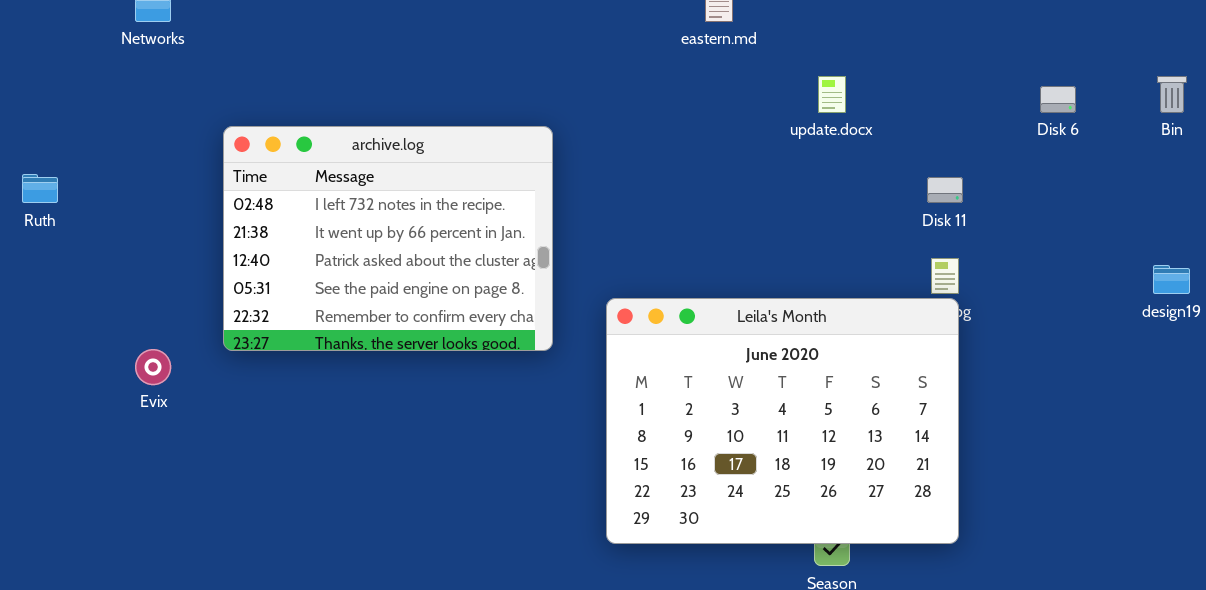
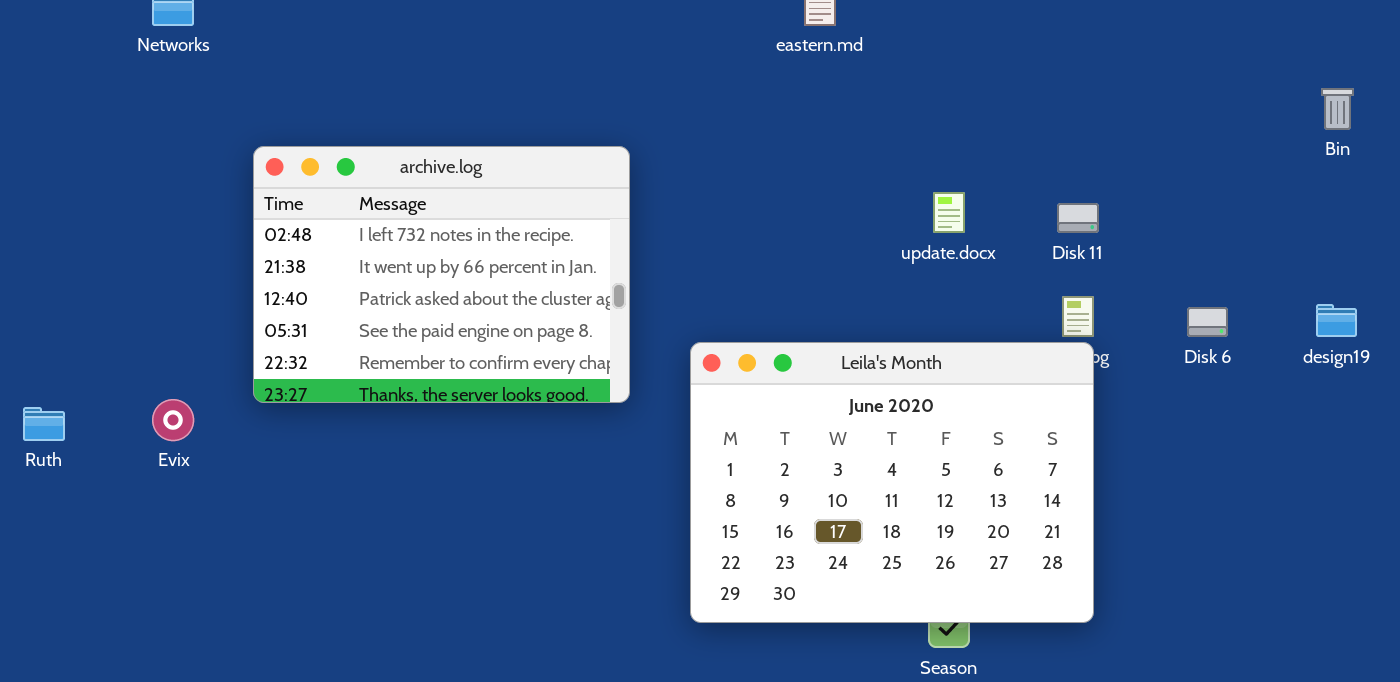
update.docx: [818,76,846,113] -> [933,192,965,233], moved
Disk 6: [1040,86,1076,113] -> [1187,307,1228,337], moved
Ruth: [22,174,58,203] -> [23,407,65,441], moved

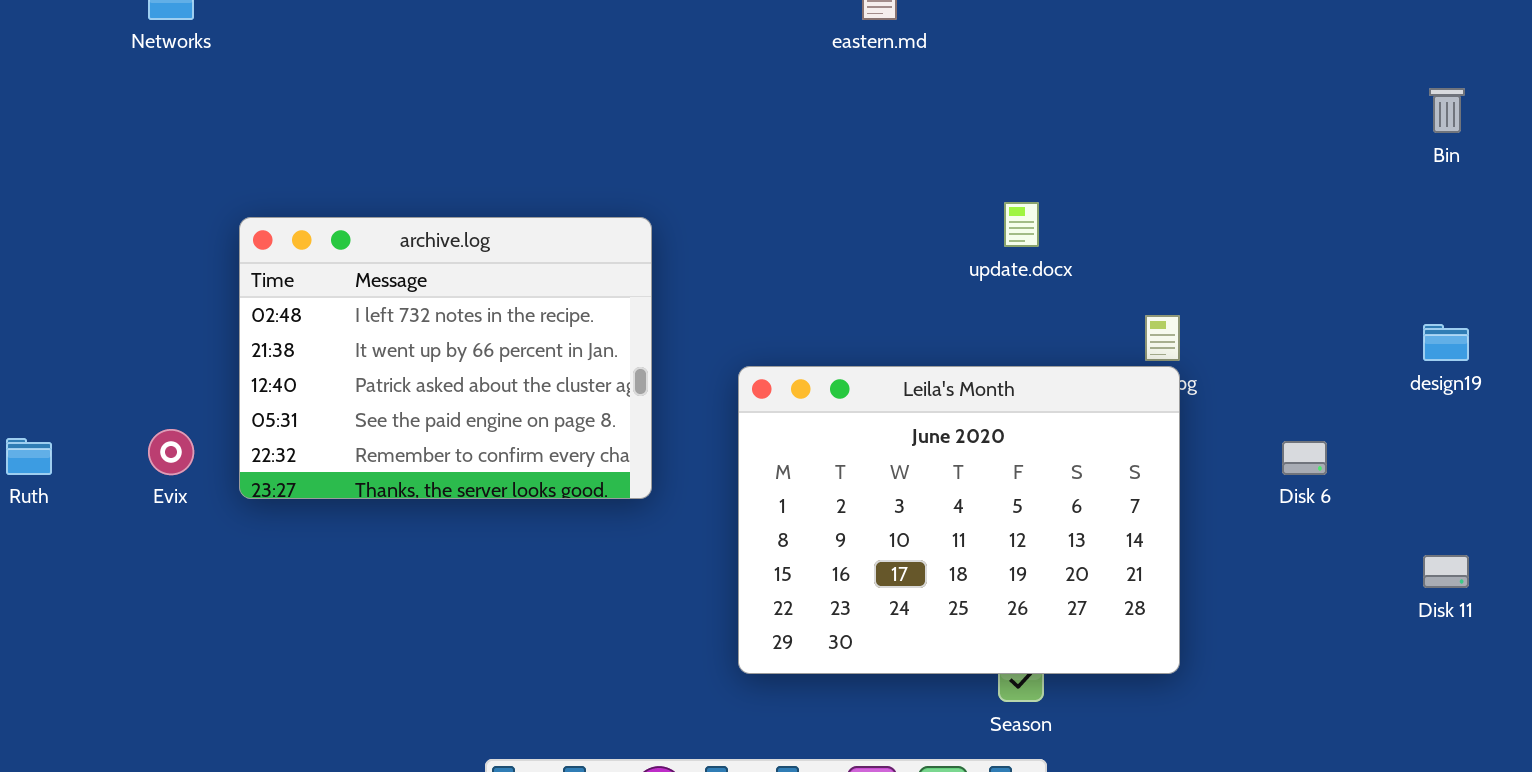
archive.log: [253,146,630,403] -> [239,217,652,499], moved
Disk 11: [1057,203,1099,233] -> [1423,555,1469,588], moved
Disk 6: [1187,307,1228,337] -> [1282,441,1327,475], moved

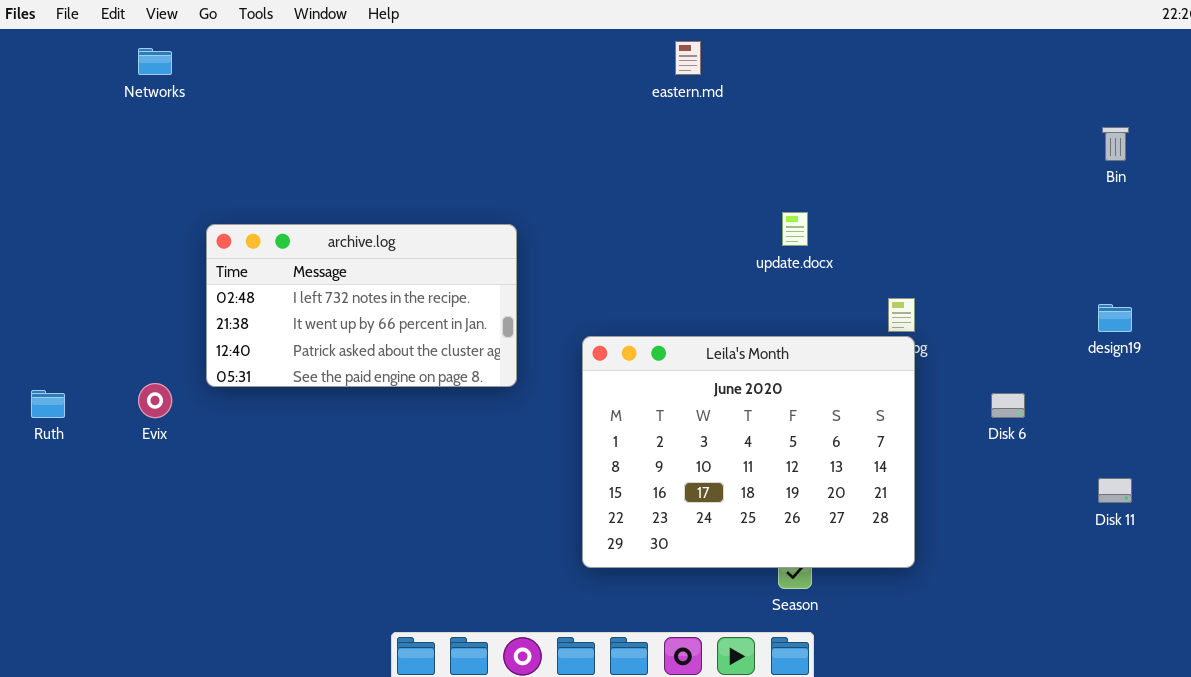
archive.log: [239,217,652,499] -> [206,224,517,387], resized

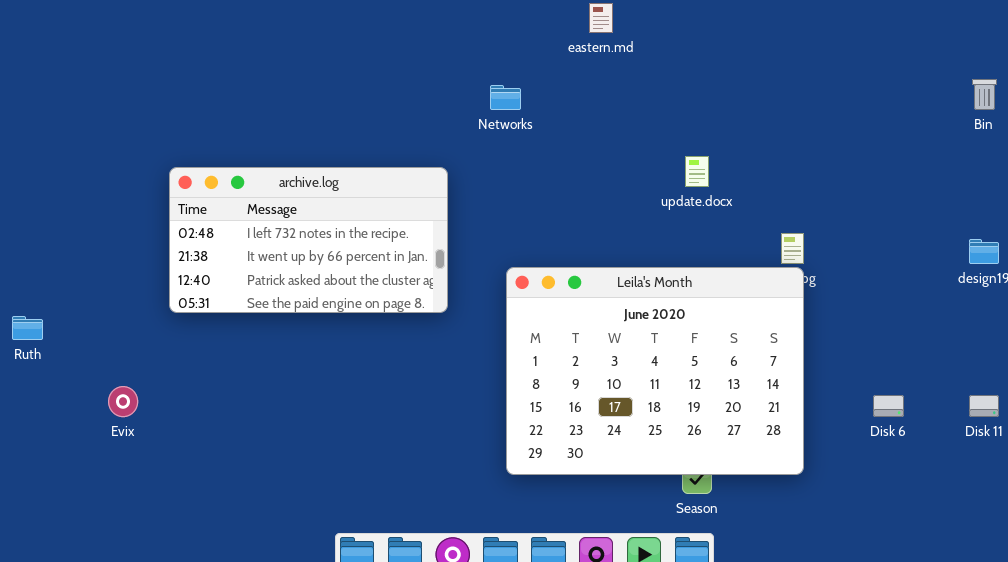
Networks: [138,48,172,75] -> [490,85,521,110], moved
Evix: [138,383,172,418] -> [108,386,138,417], moved
Disk 6: [991,393,1025,418] -> [873,395,904,417], moved

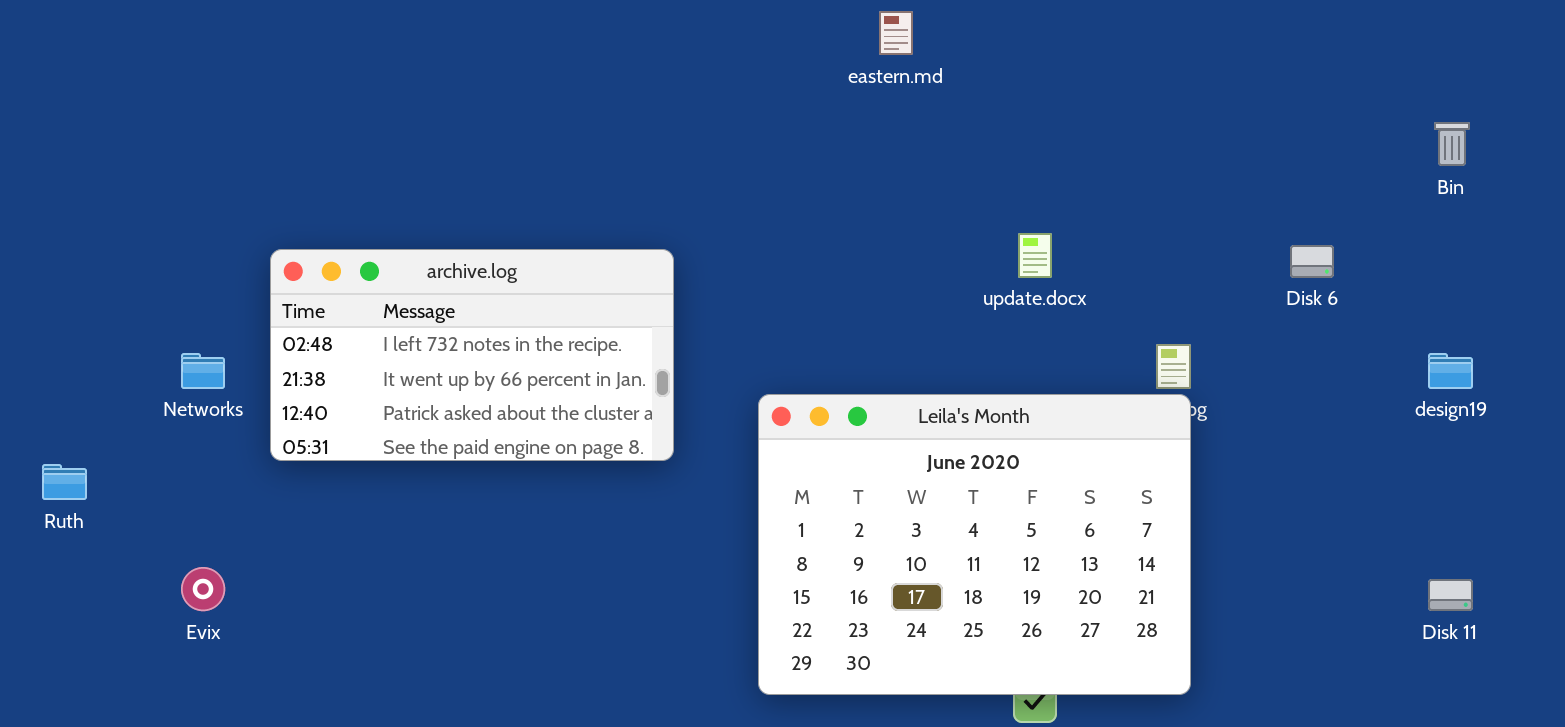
Networks: [490,85,521,110] -> [181,353,225,389], moved
Disk 6: [873,395,904,417] -> [1290,245,1334,278], moved

